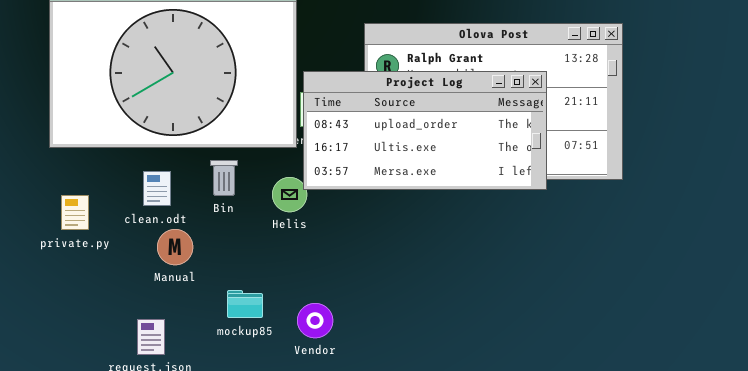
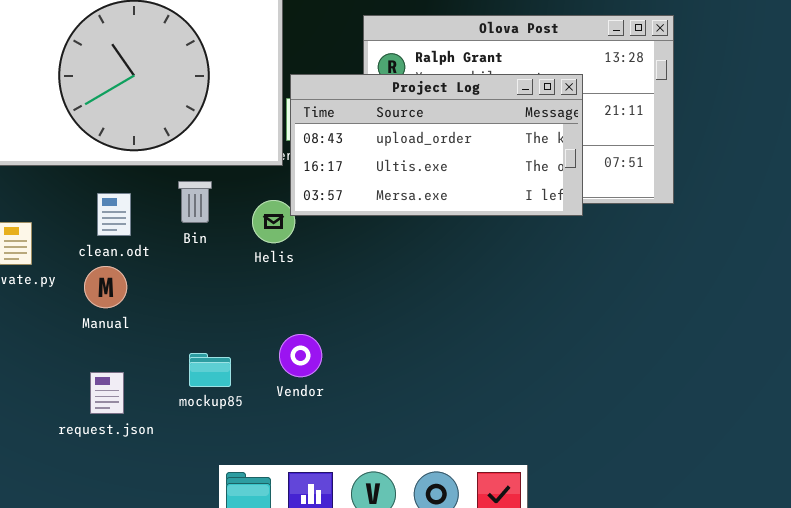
Manual: [157,229,193,265] -> [84,266,127,308], moved
mockup85: [227,290,263,318] -> [189,353,231,387], moved
Vendor: [297,303,333,338] -> [279,334,322,377], moved

